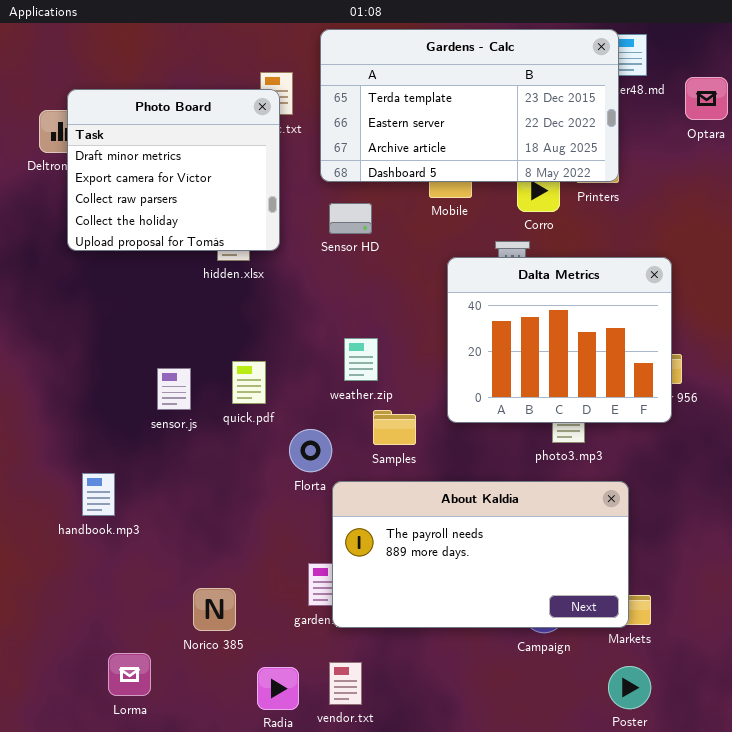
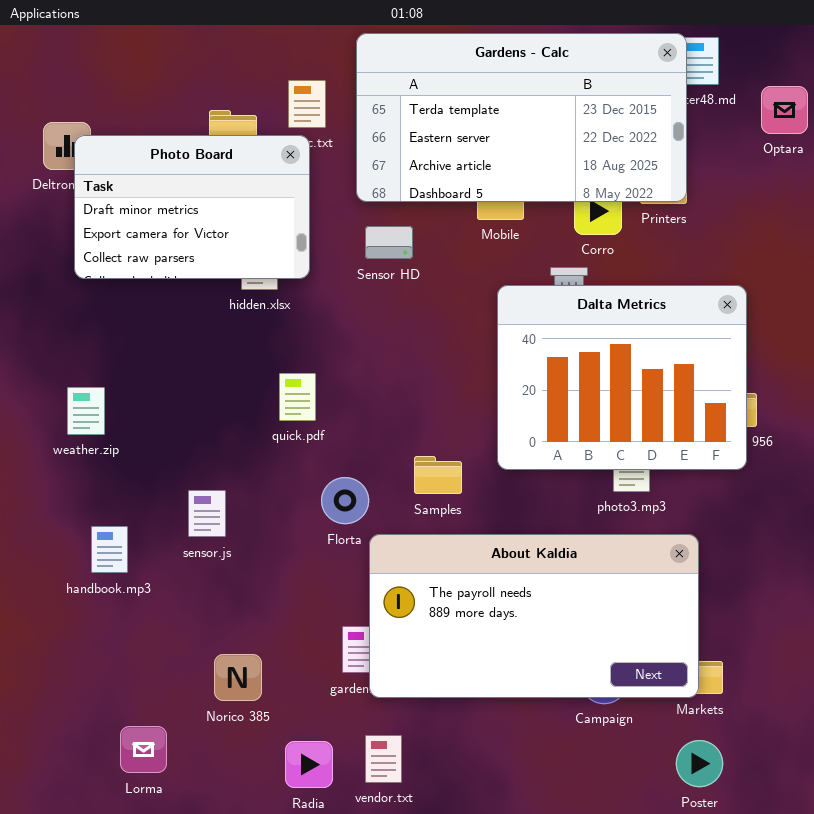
Photo Board: [67,89,280,251] -> [74,135,310,279], resized
weather.zip: [344,338,378,381] -> [67,387,105,435], moved
quick.pdf: [232,361,266,404] -> [279,373,316,421], moved
sensor.js: [157,368,191,410] -> [188,490,226,537], moved

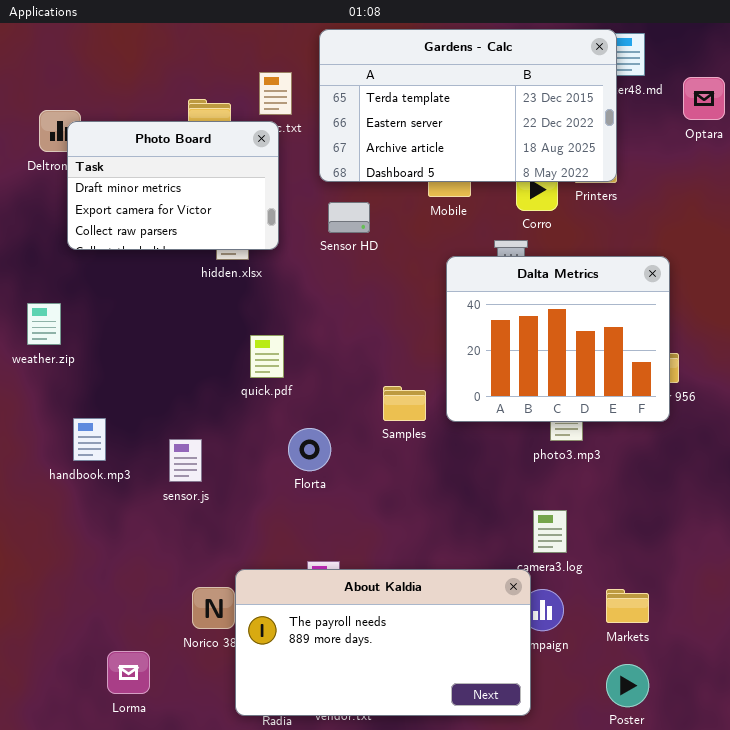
weather.zip: [67,387,105,435] -> [27,303,61,345], moved
Samples: [414,456,462,494] -> [383,386,426,421], moved
handbook.mp3: [91,526,128,573] -> [73,418,106,461], moved
About Kaldia: [369,534,699,698] -> [235,569,531,716], moved

